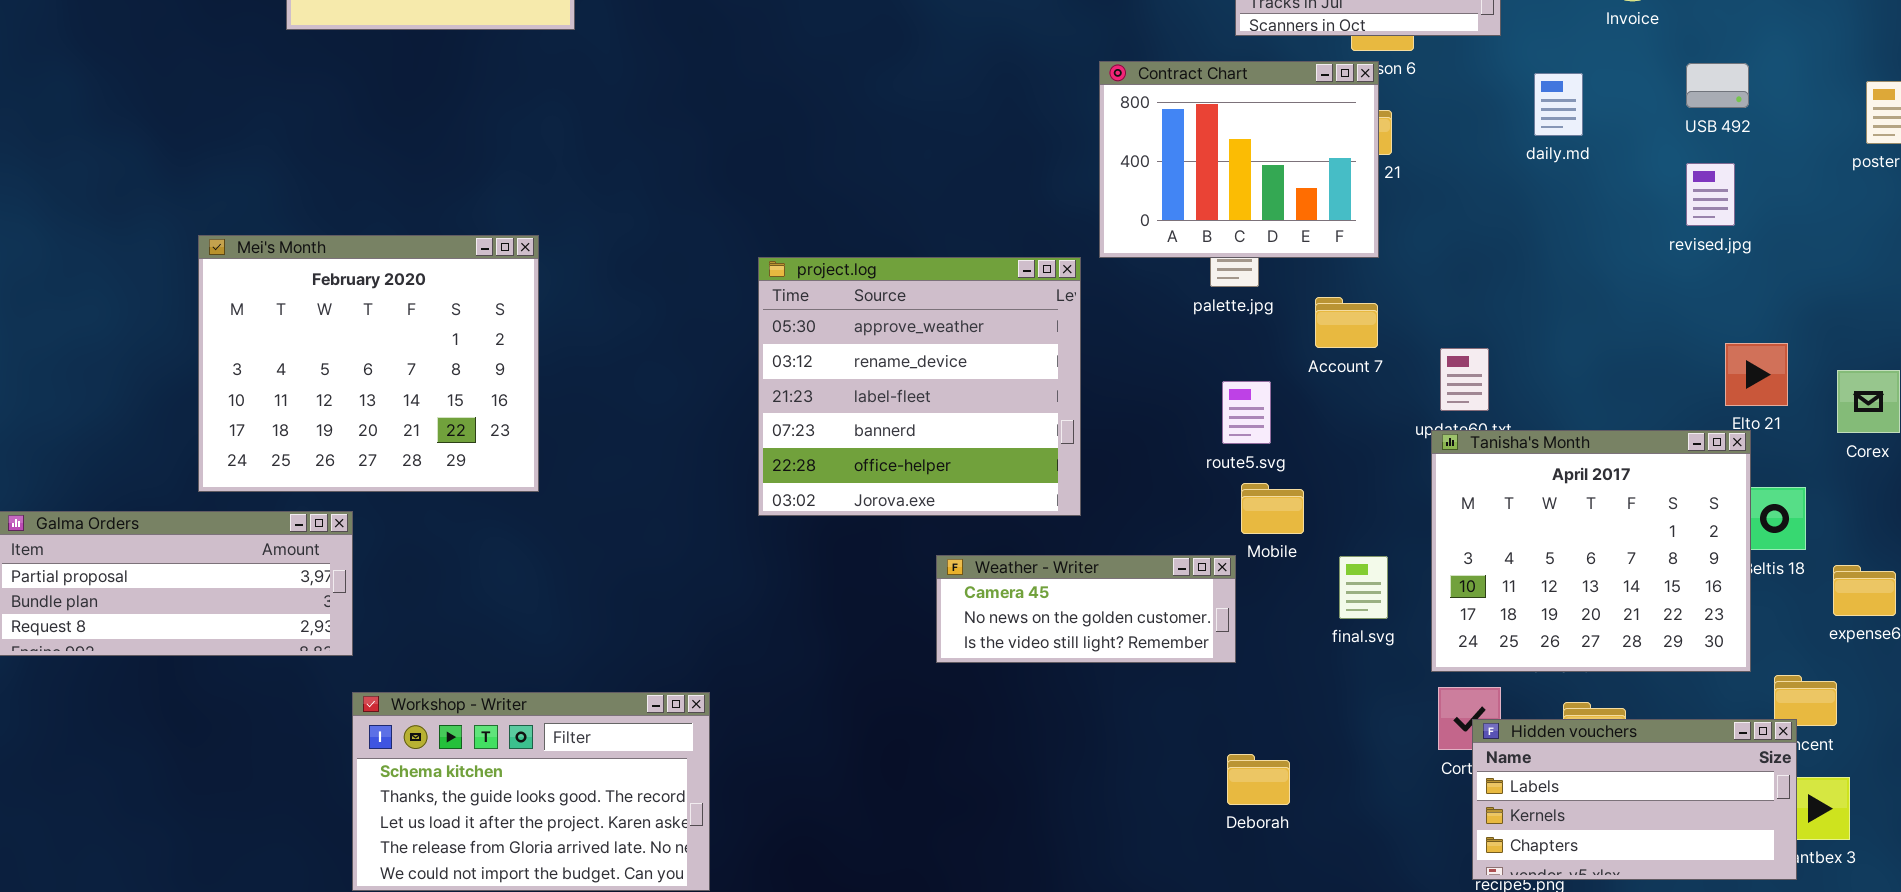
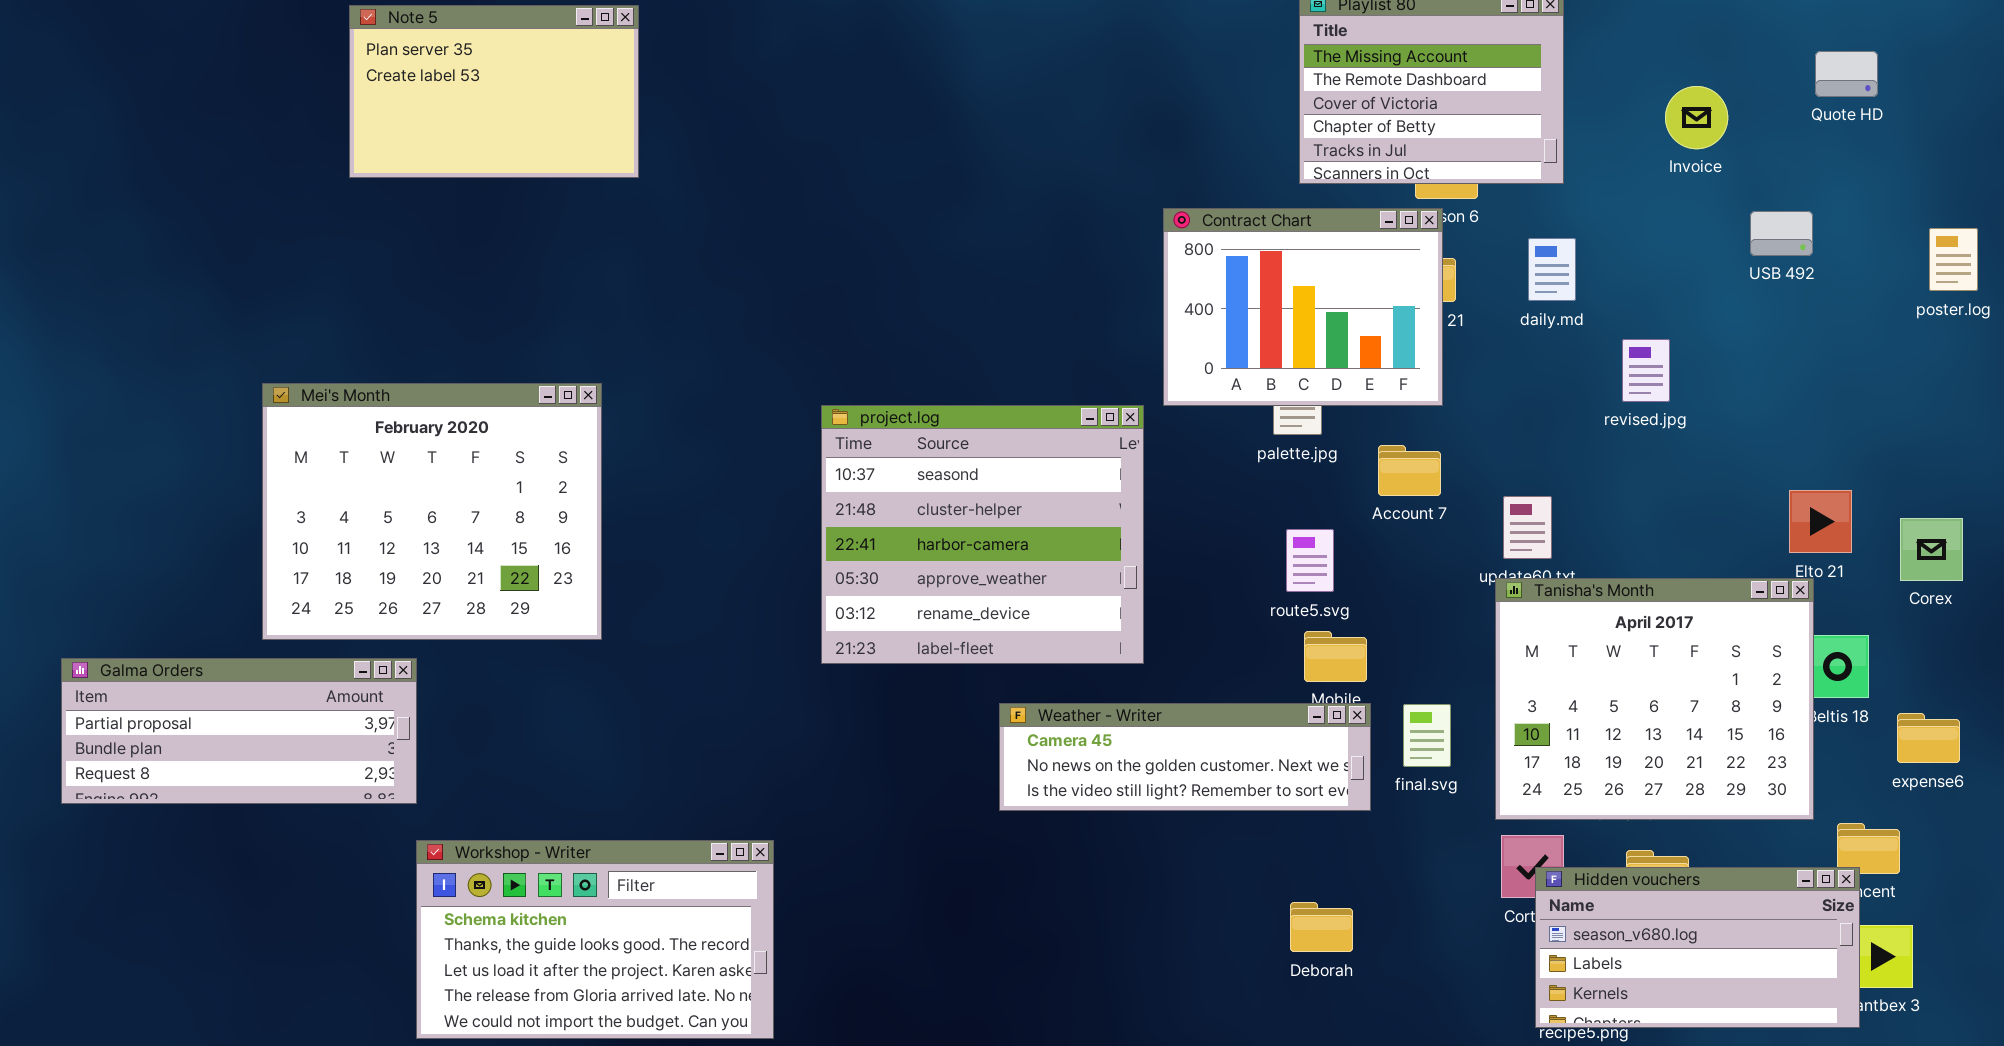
daily.md: [1534,73,1583,136] -> [1528,238,1576,301], moved
revised.jpg: [1686,163,1735,226] -> [1622,339,1670,402], moved
project.log: [758,257,1081,516] -> [821,405,1144,664], scrolled up 3 rows
Weather - Writer: [936,555,1236,663] -> [999,703,1371,811], resized
Hidden vouchers: [1472,719,1797,880] -> [1535,867,1860,1028], scrolled up 1 row

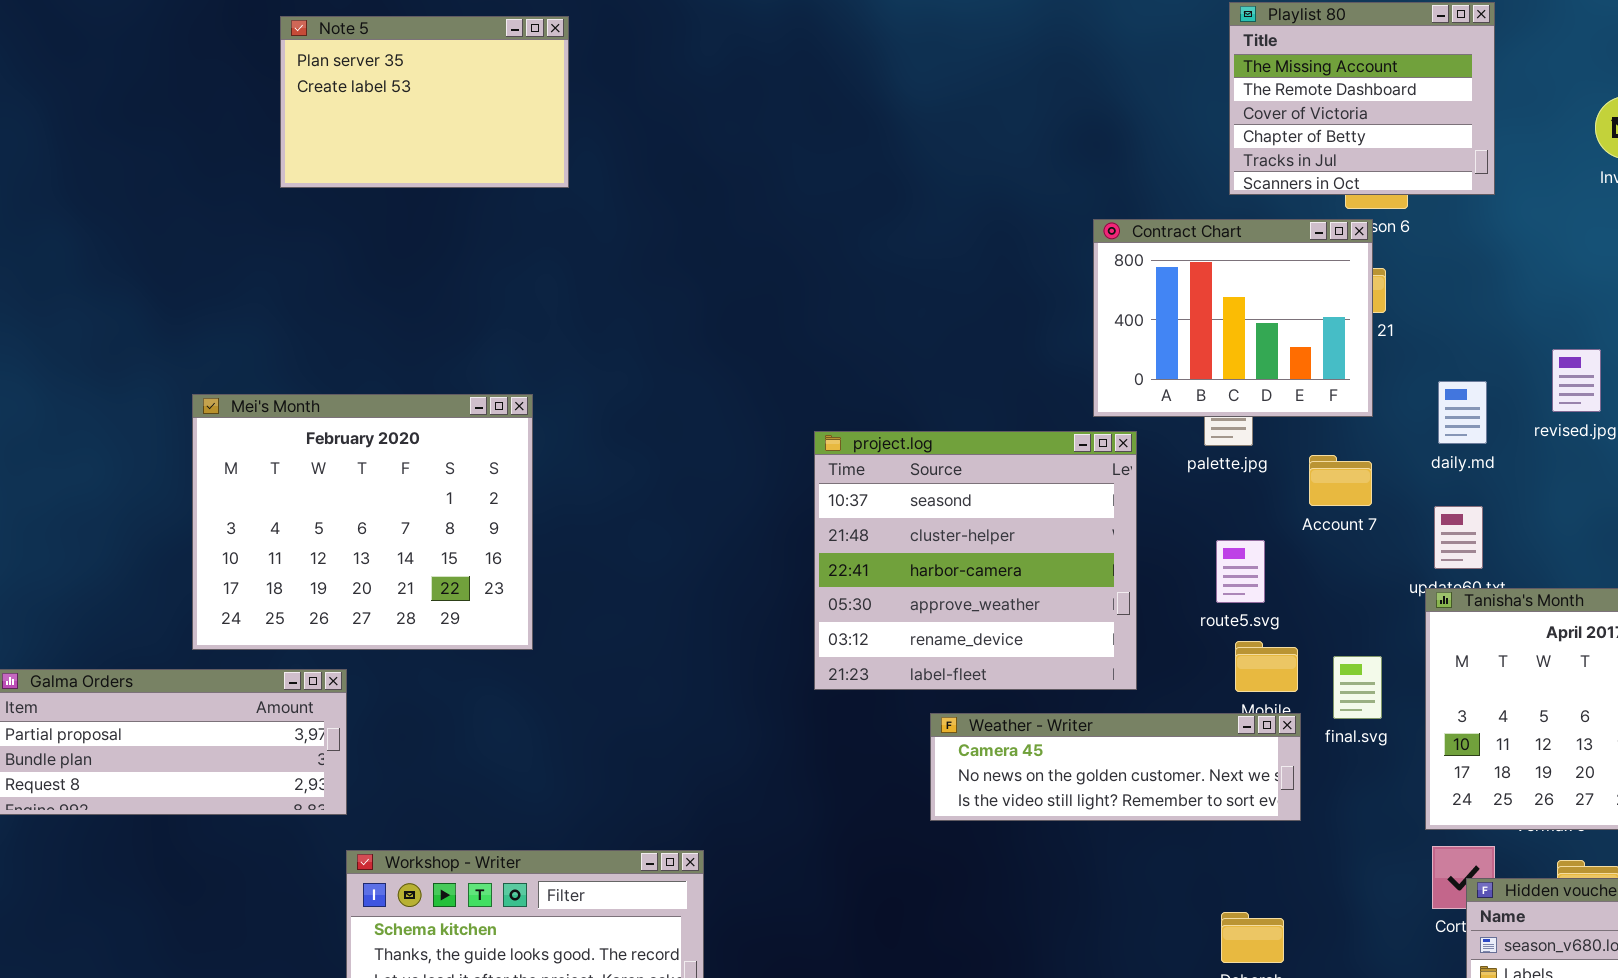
daily.md: [1528,238,1576,301] -> [1438,381,1487,444], moved
project.log: [821,405,1144,664] -> [814,431,1137,690], moved
final.svg: [1403,704,1451,767] -> [1333,656,1382,719], moved

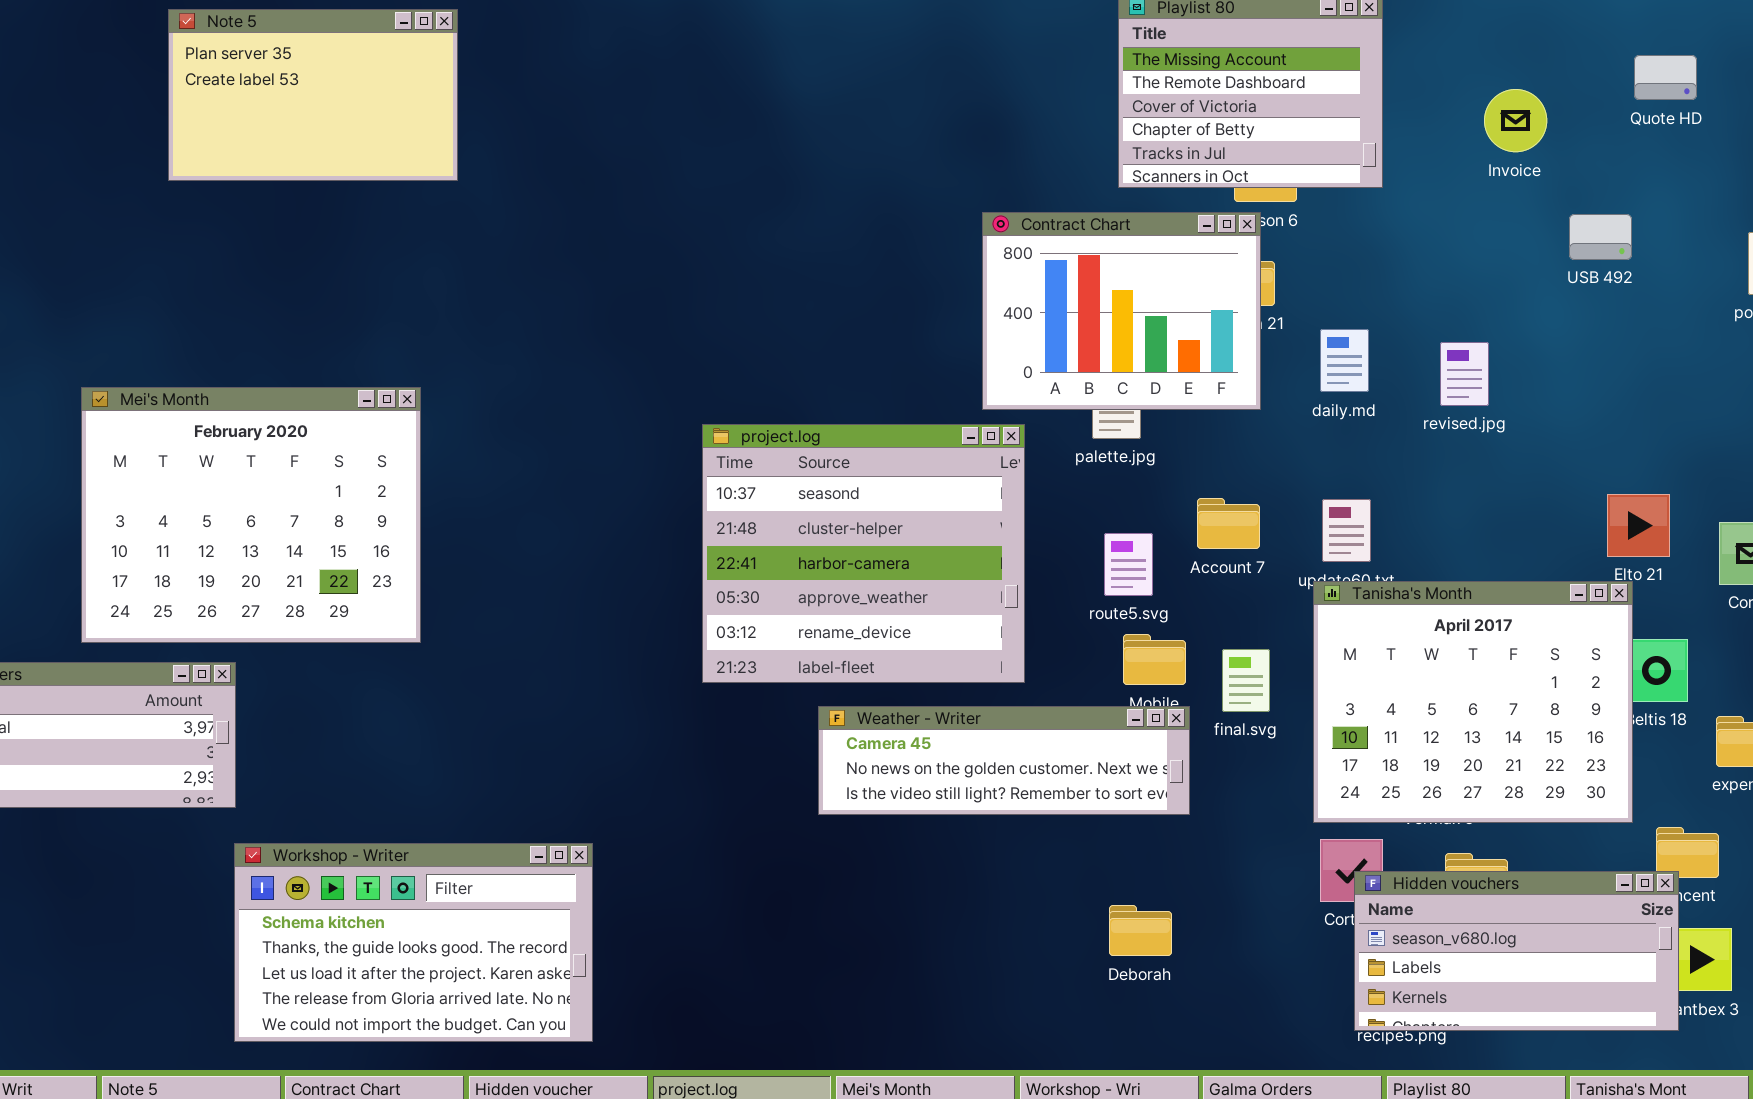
daily.md: [1438,381,1487,444] -> [1320,329,1369,392], moved
Account 7: [1309,455,1372,506] -> [1197,498,1260,549], moved

